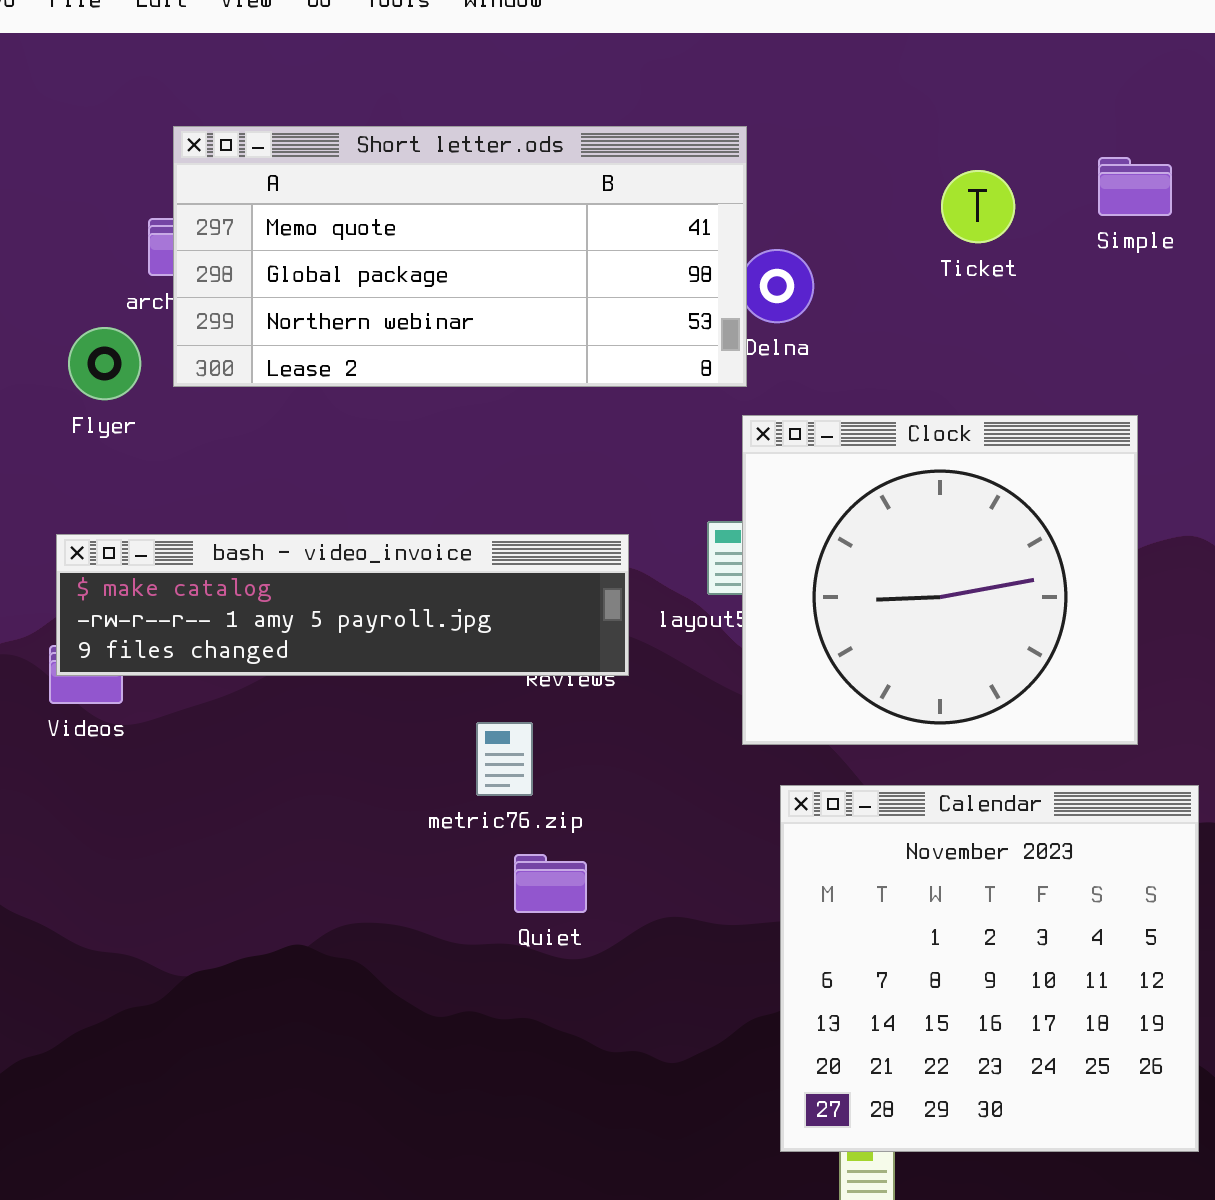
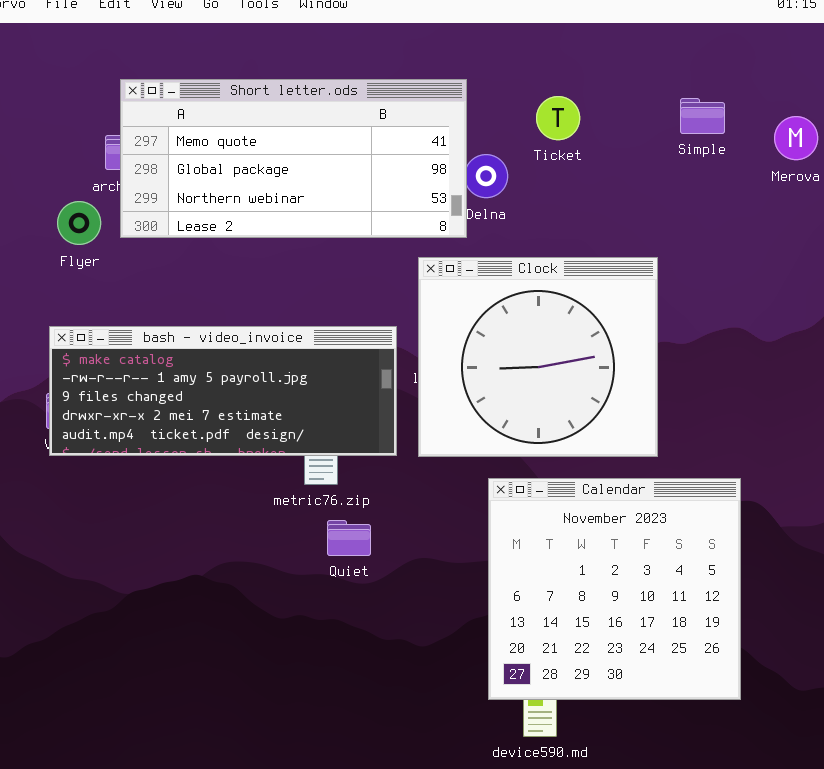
Ticket: [941,170,1015,243] -> [536,96,580,140], moved
Clock: [742,415,1138,745] -> [418,257,658,457], moved
bash - video_invoice: [56,534,629,676] -> [49,326,397,456], resized

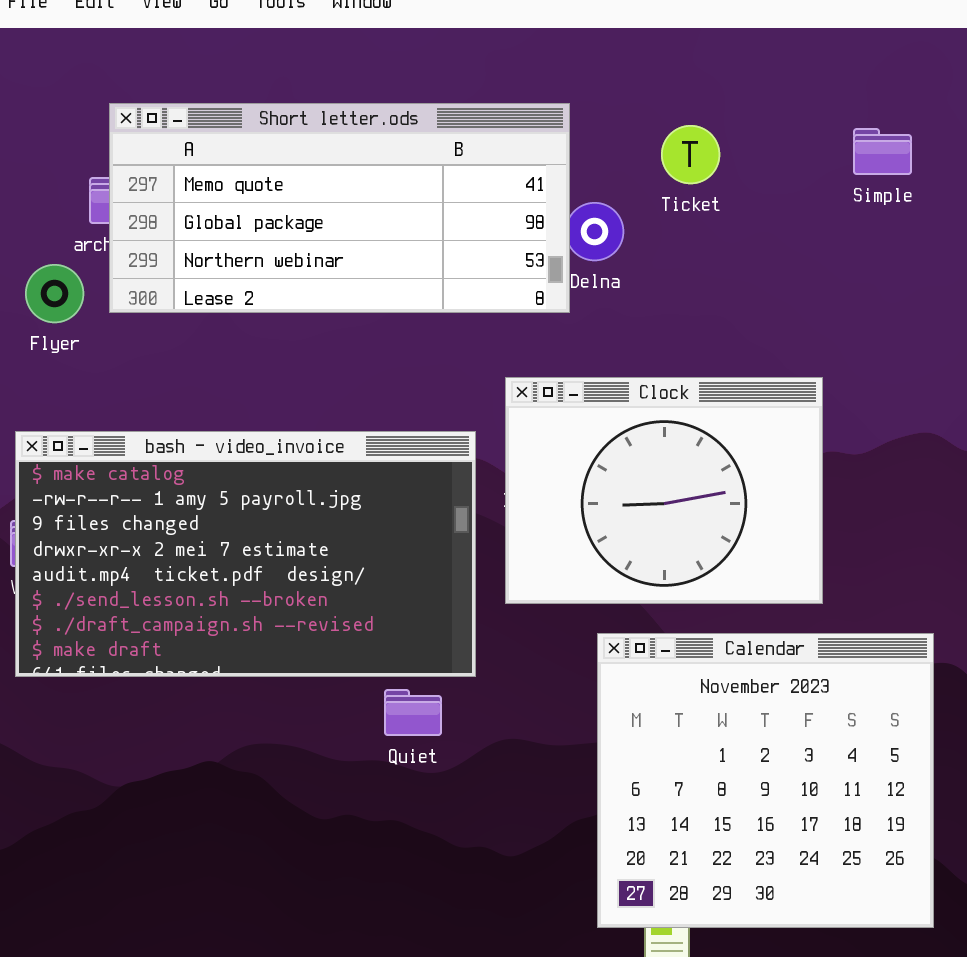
Clock: [418,257,658,457] -> [505,377,823,604], resized
bash - video_invoice: [49,326,397,456] -> [15,431,476,677], resized

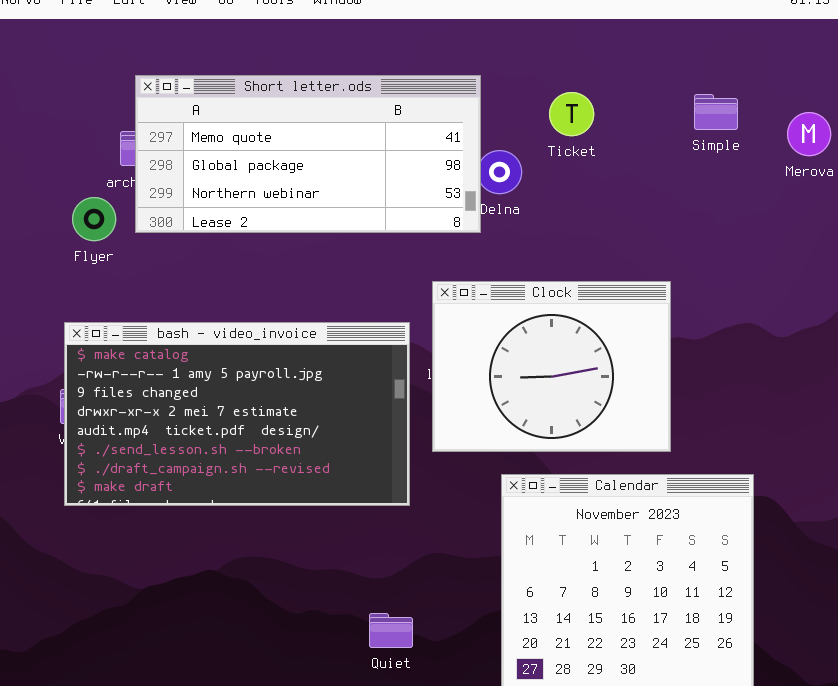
Quiet: [384,689,442,736] -> [369,613,413,648], moved

